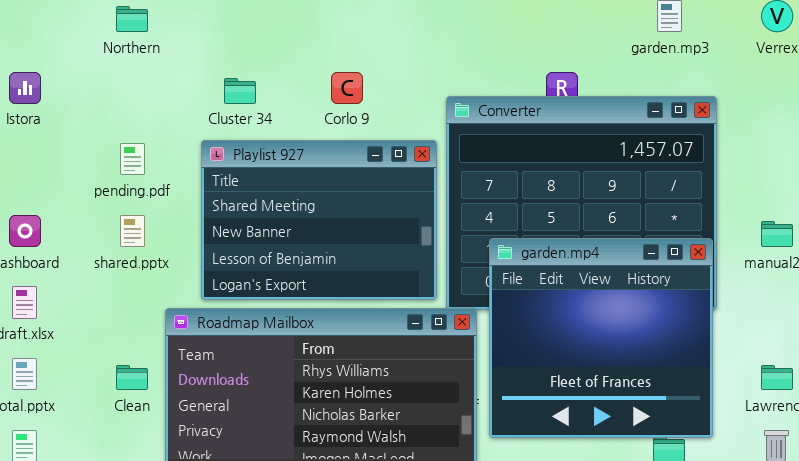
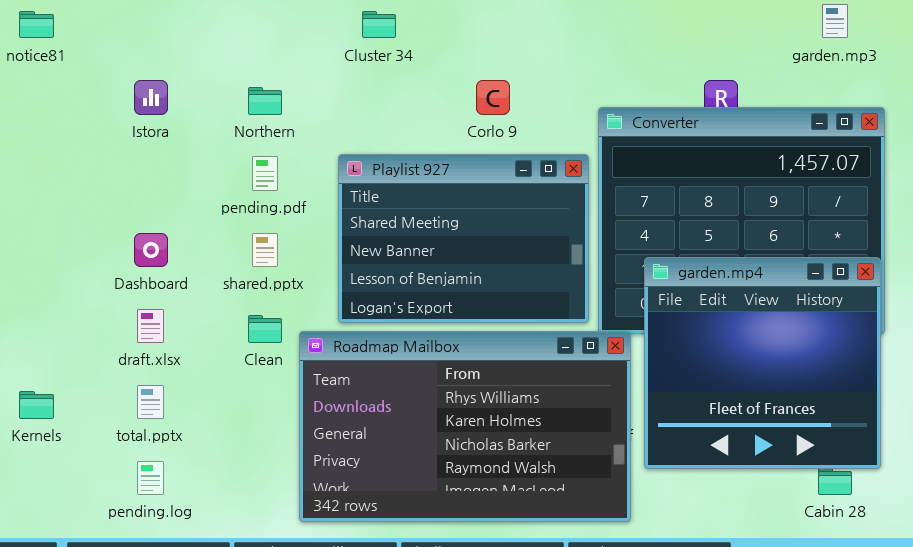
Northern: [116,6,148,32] -> [248,87,282,115], moved
Cluster 34: [224,78,256,104] -> [362,11,396,38], moved
Clean: [116,365,148,390] -> [248,315,282,343], moved

